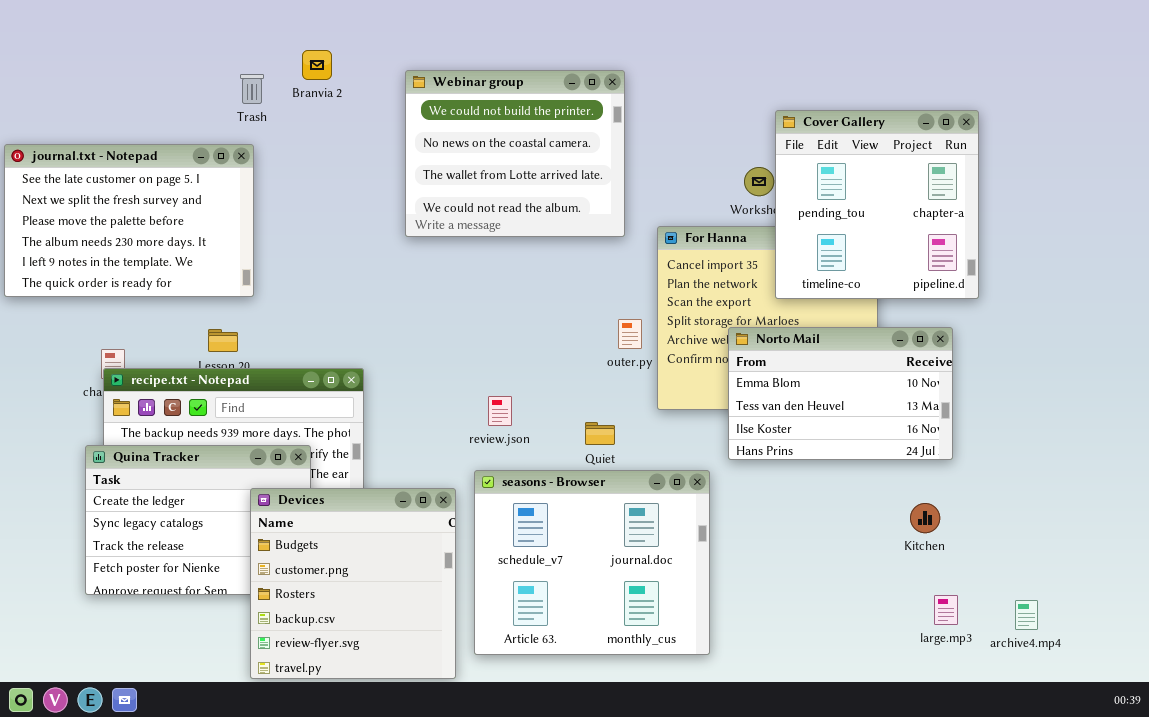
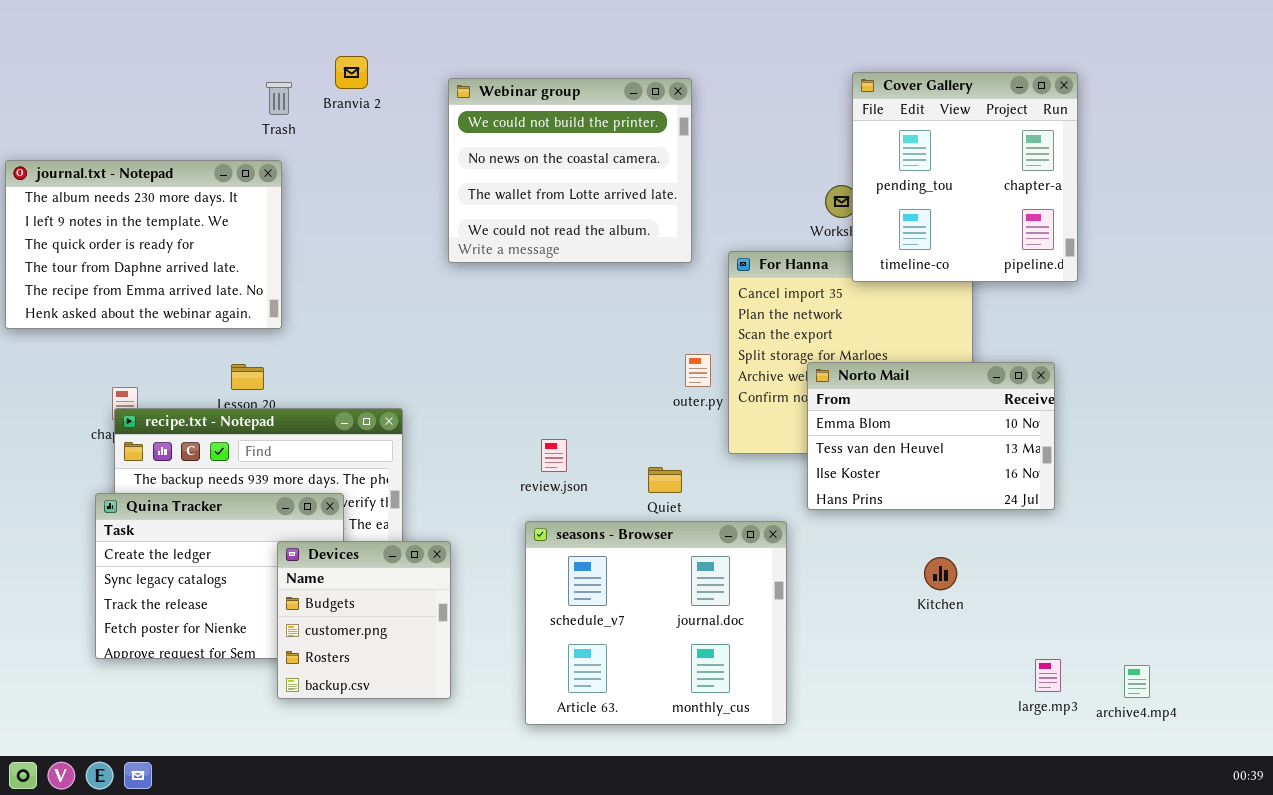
Cover Gallery: [775,110,979,299] -> [852,72,1078,282], moved
journal.txt - Notepad: [4,144,254,297] -> [5,160,282,329], scrolled down 3 rows
Devices: [250,488,456,679] -> [277,541,451,699], resized
Kitchen: [910,503,940,533] -> [924,557,957,590], moved

